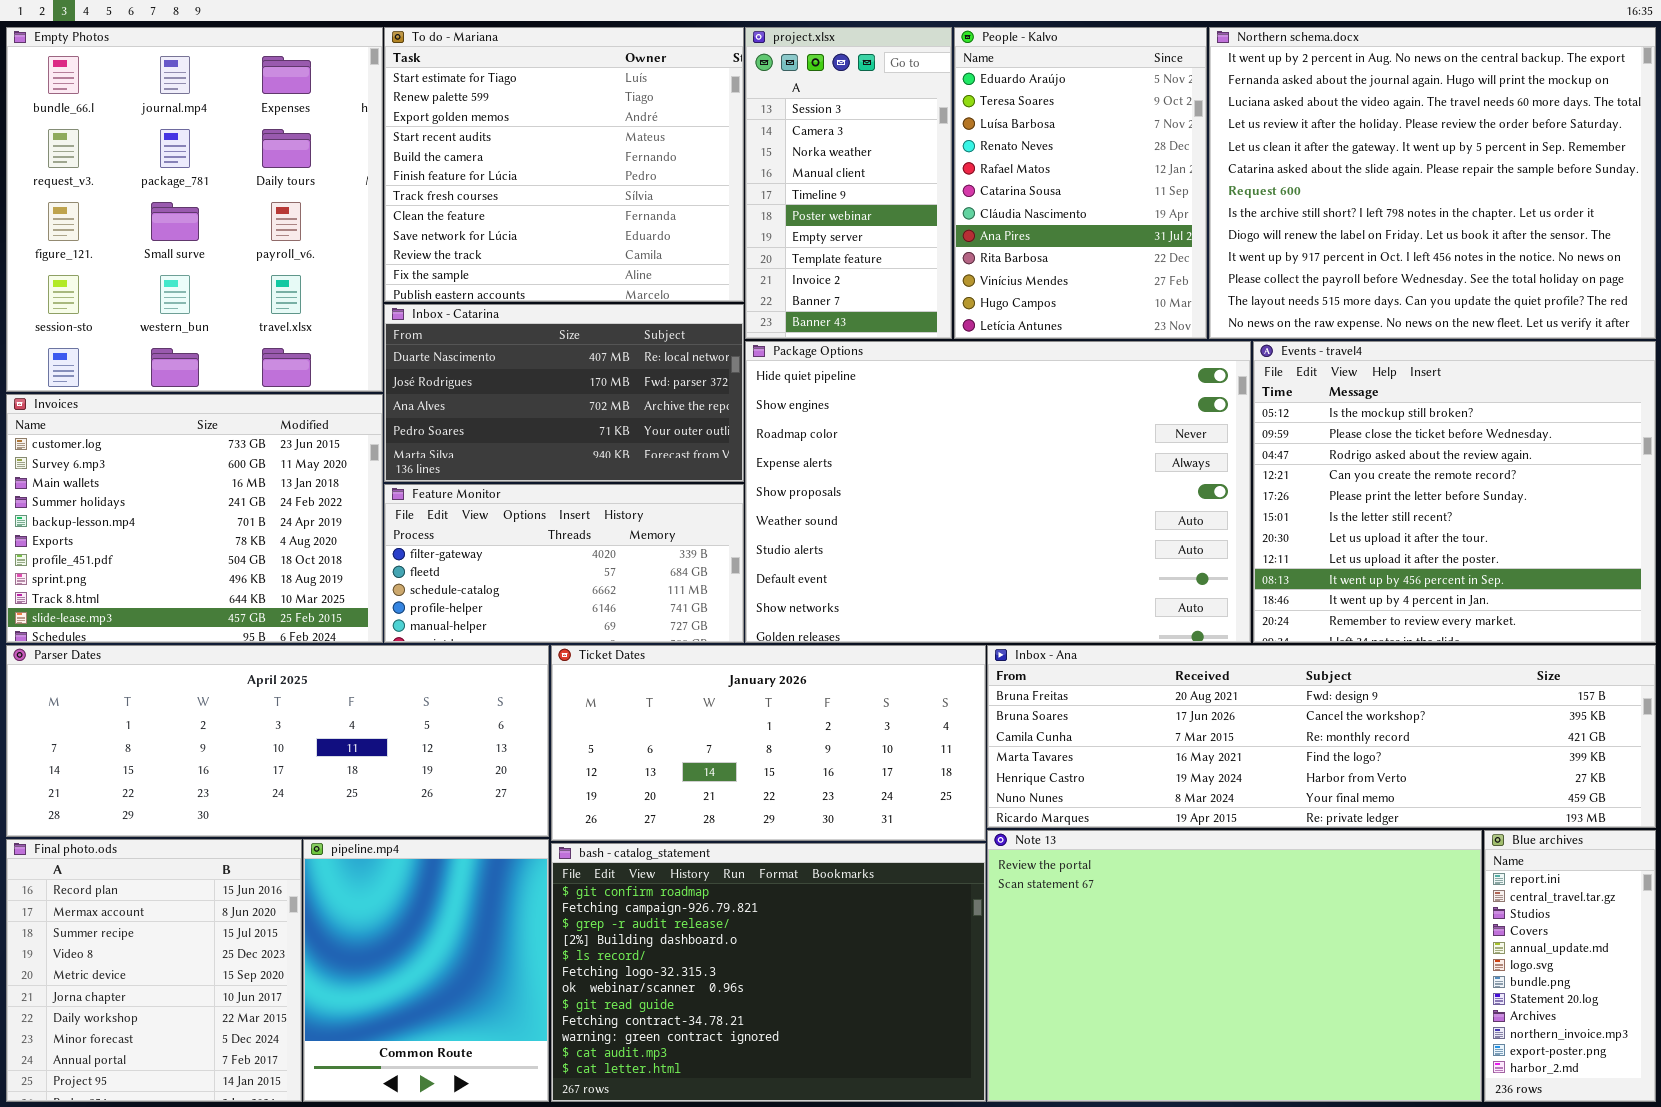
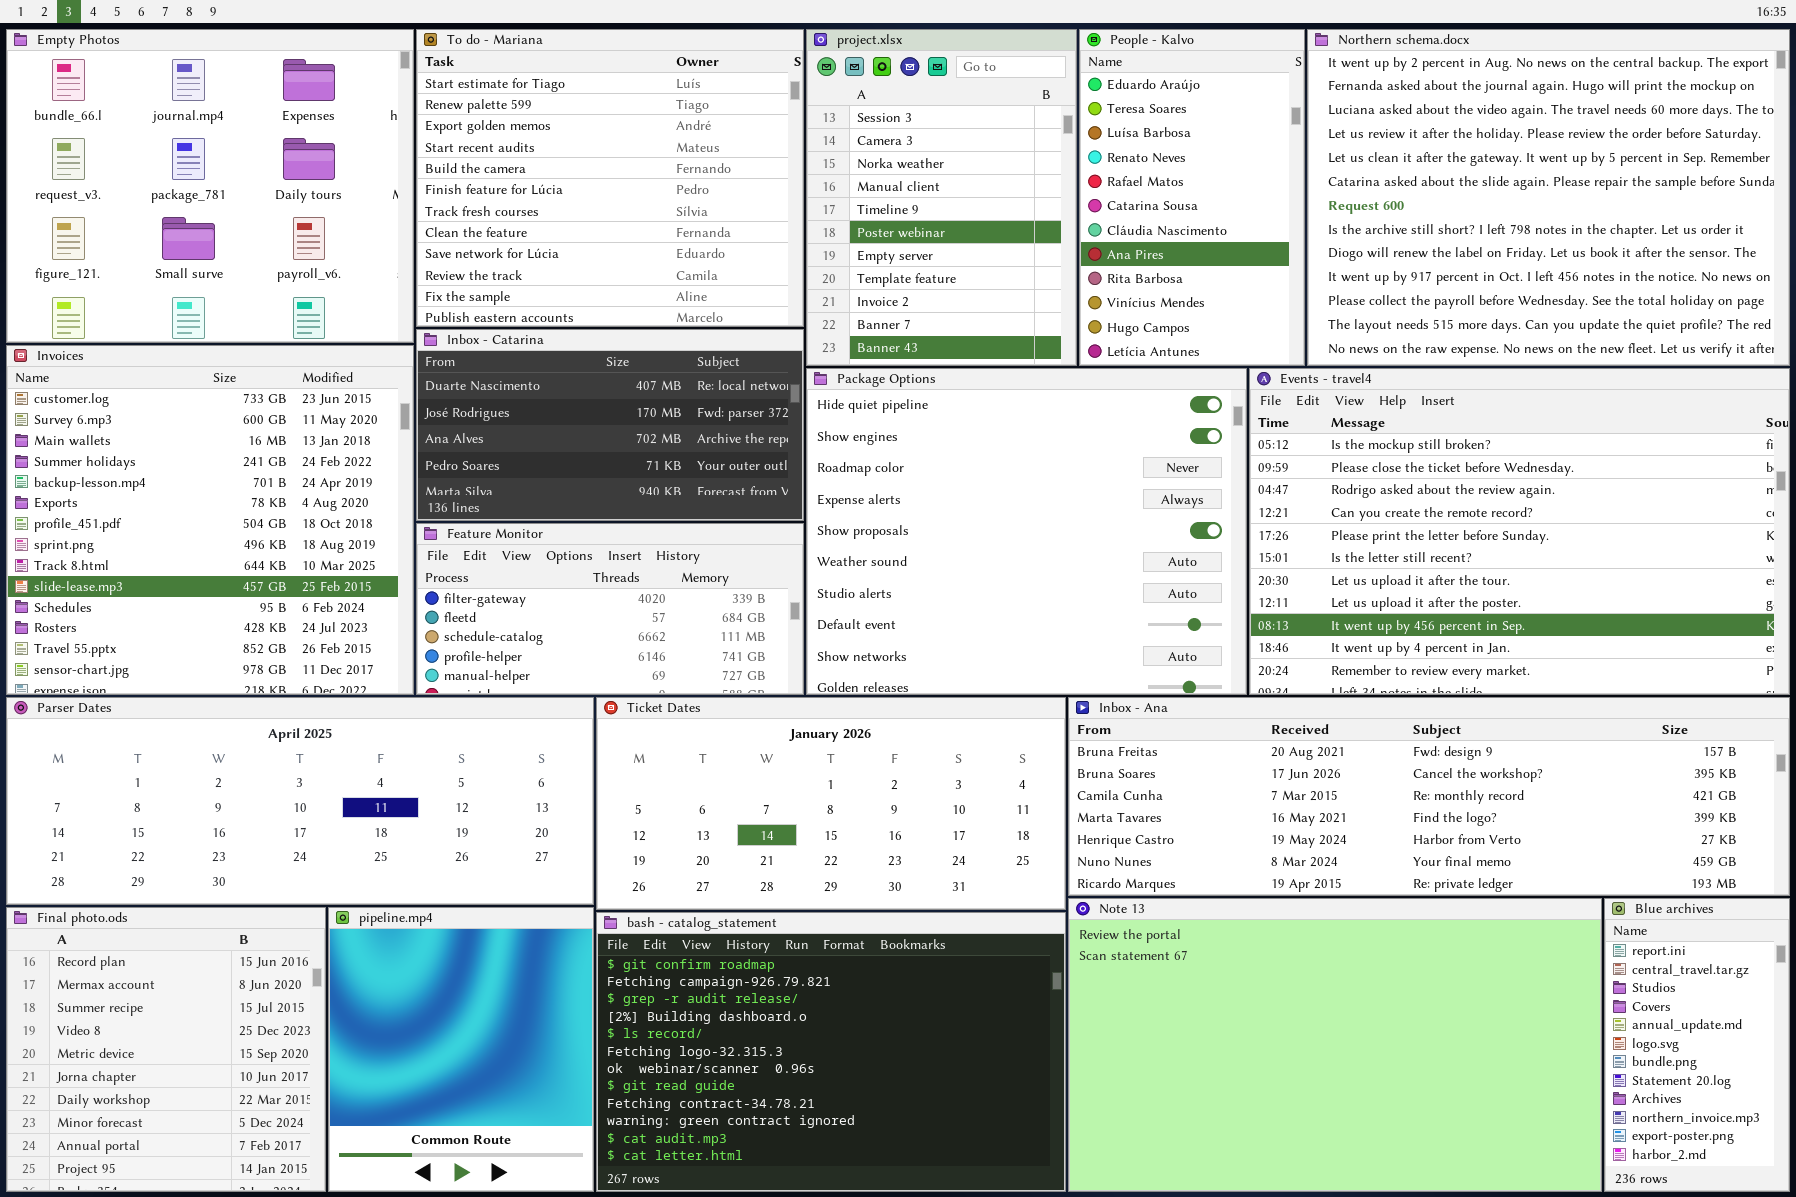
Empty Photos: [6,27,383,392] -> [6,29,414,343], resized
project.xlsx: [745,27,952,339] -> [806,29,1077,366], resized
People - Kalvo: [954,27,1207,339] -> [1079,29,1305,366], resized
Package Options: [745,341,1251,643] -> [806,368,1247,695], resized
Events - travel4: [1253,341,1656,643] -> [1249,368,1790,695], resized
Invoices: [6,394,383,643] -> [6,345,414,695], resized

